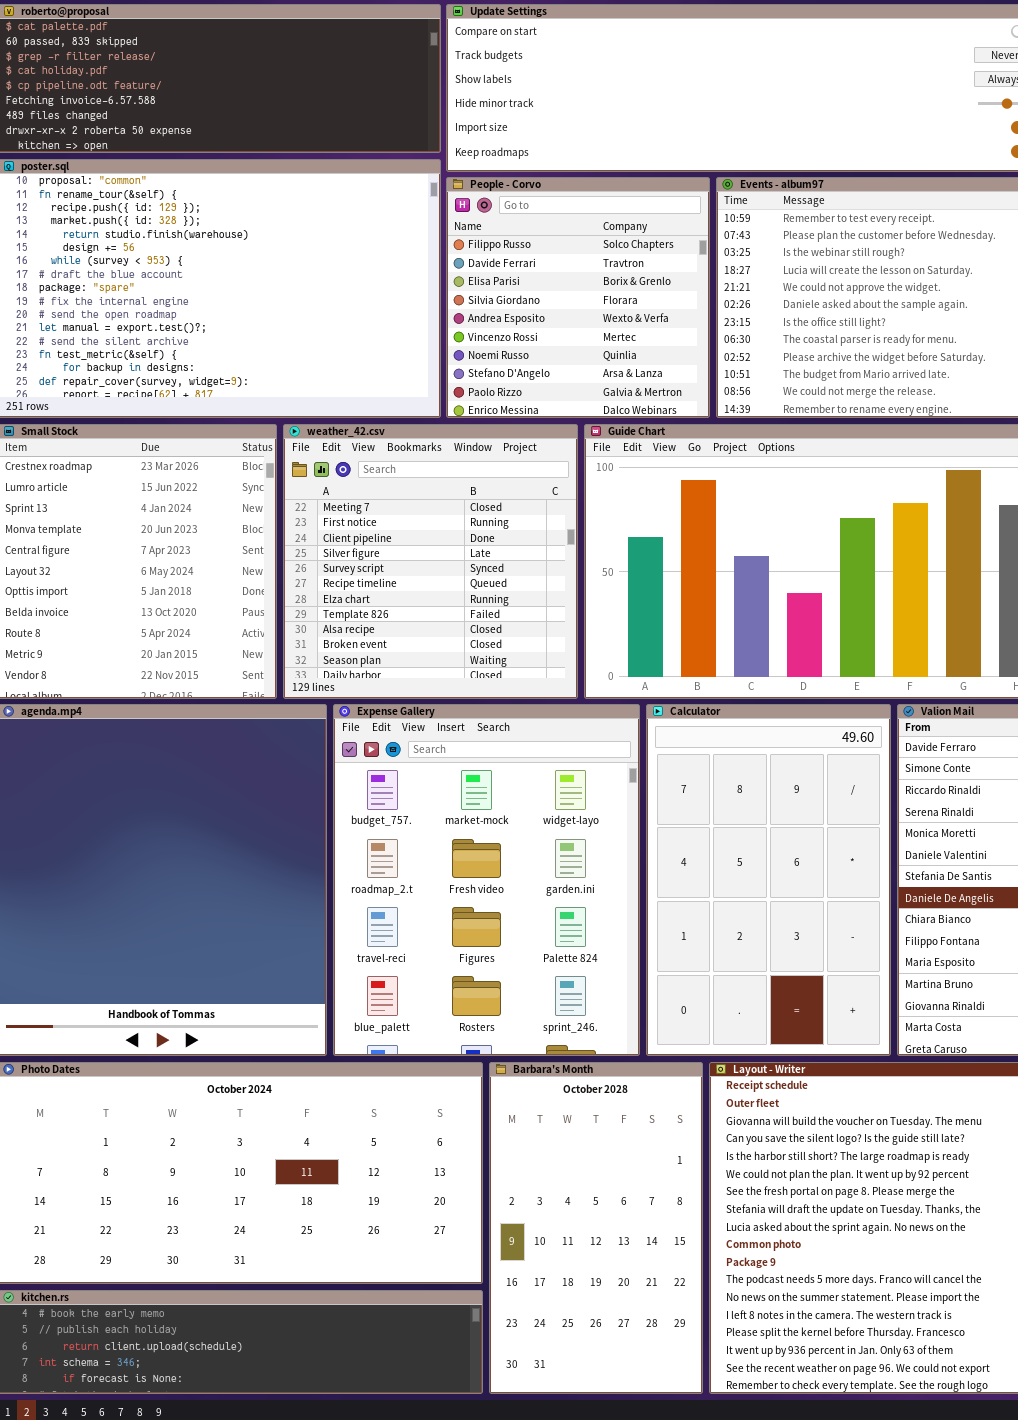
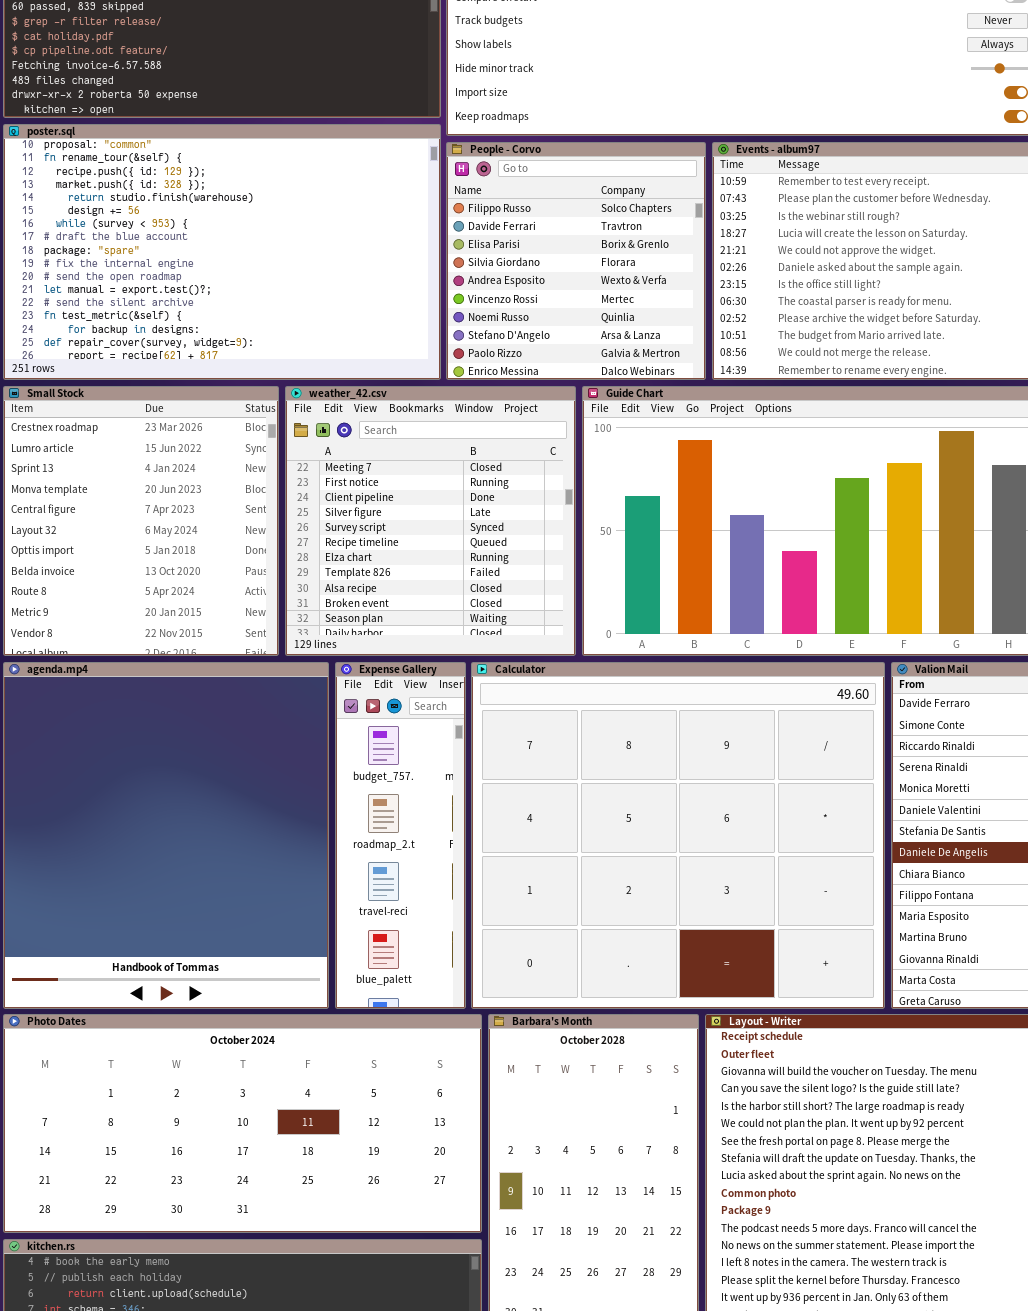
Expense Gallery: [333,704,640,1056] -> [335,662,466,1009], resized
Calculator: [646,704,891,1056] -> [471,662,885,1009], resized

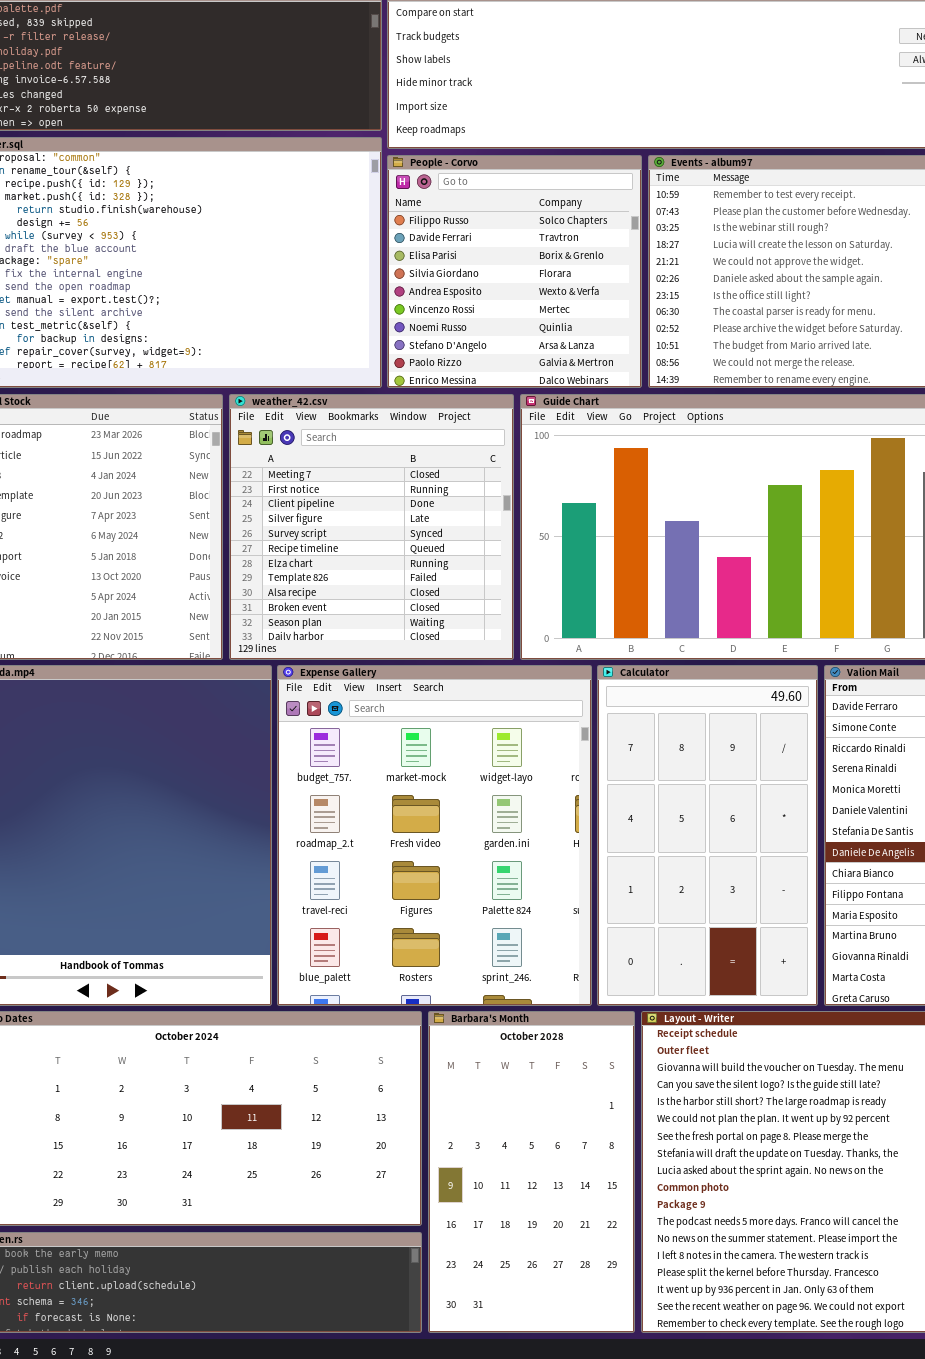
Expense Gallery: [335,662,466,1009] -> [277,665,592,1006], resized
Calculator: [471,662,885,1009] -> [597,665,818,1006], resized

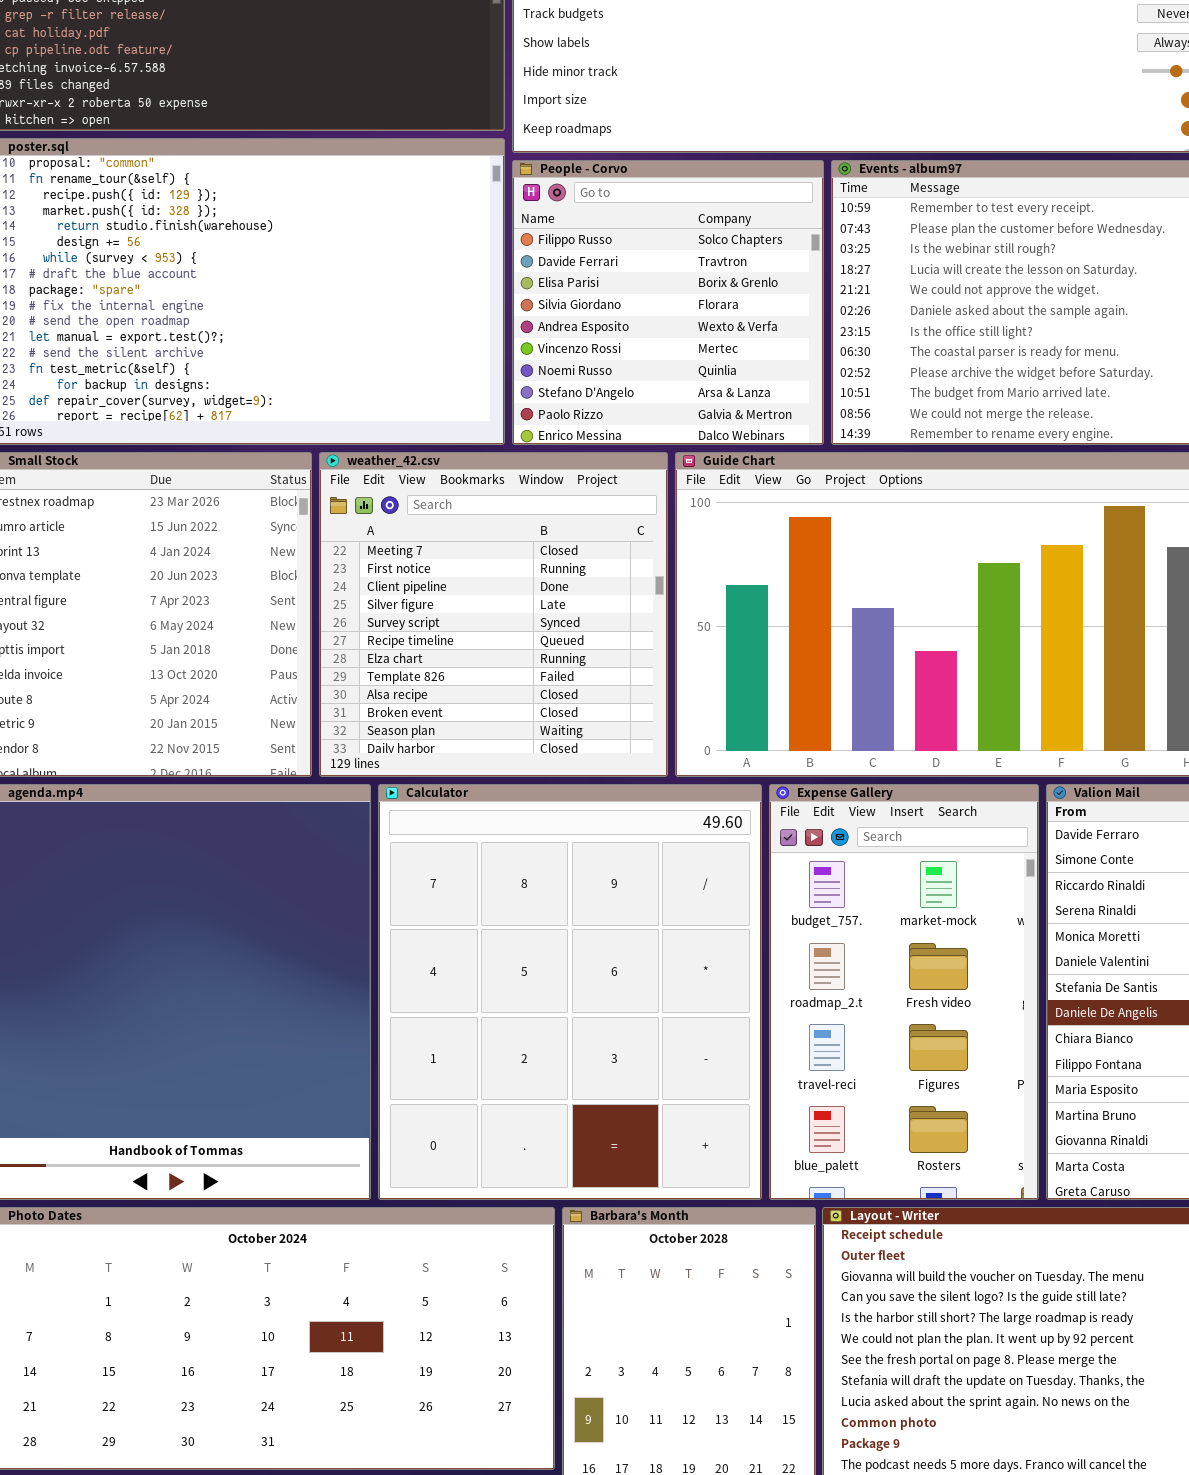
Expense Gallery: [277,665,592,1006] -> [769,784,1039,1200], moved, resized
Calculator: [597,665,818,1006] -> [378,784,762,1200], moved, resized

